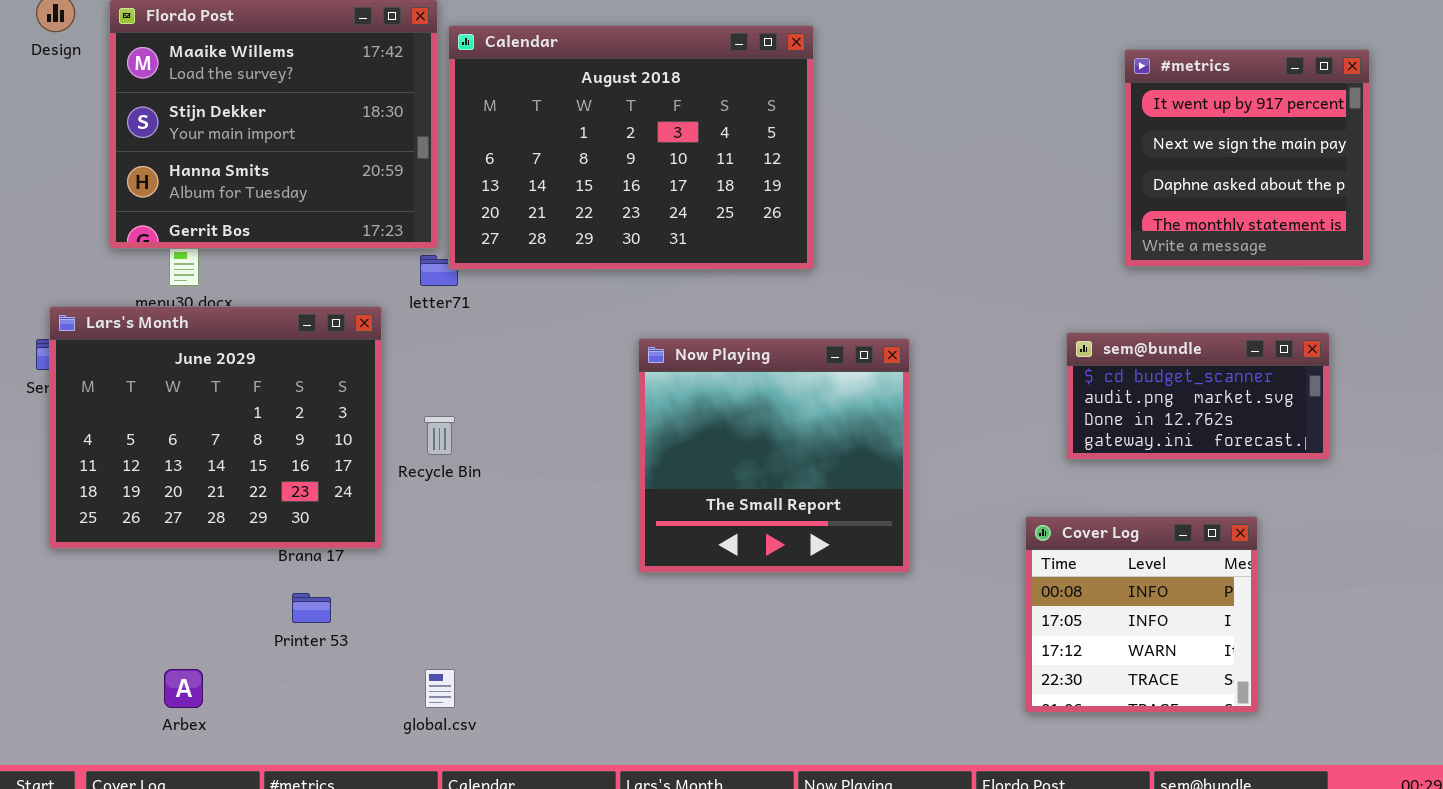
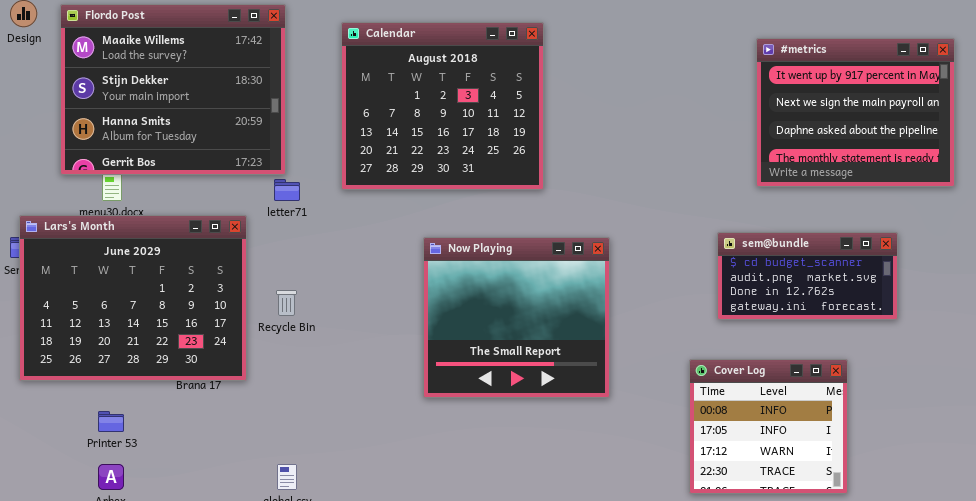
Calendar: [448,25,814,270] -> [341,22,544,190], resized
#metrics: [1124,49,1370,267] -> [756,38,955,187], resized
Printer 53: [292,593,331,623] -> [98,411,124,432], moved

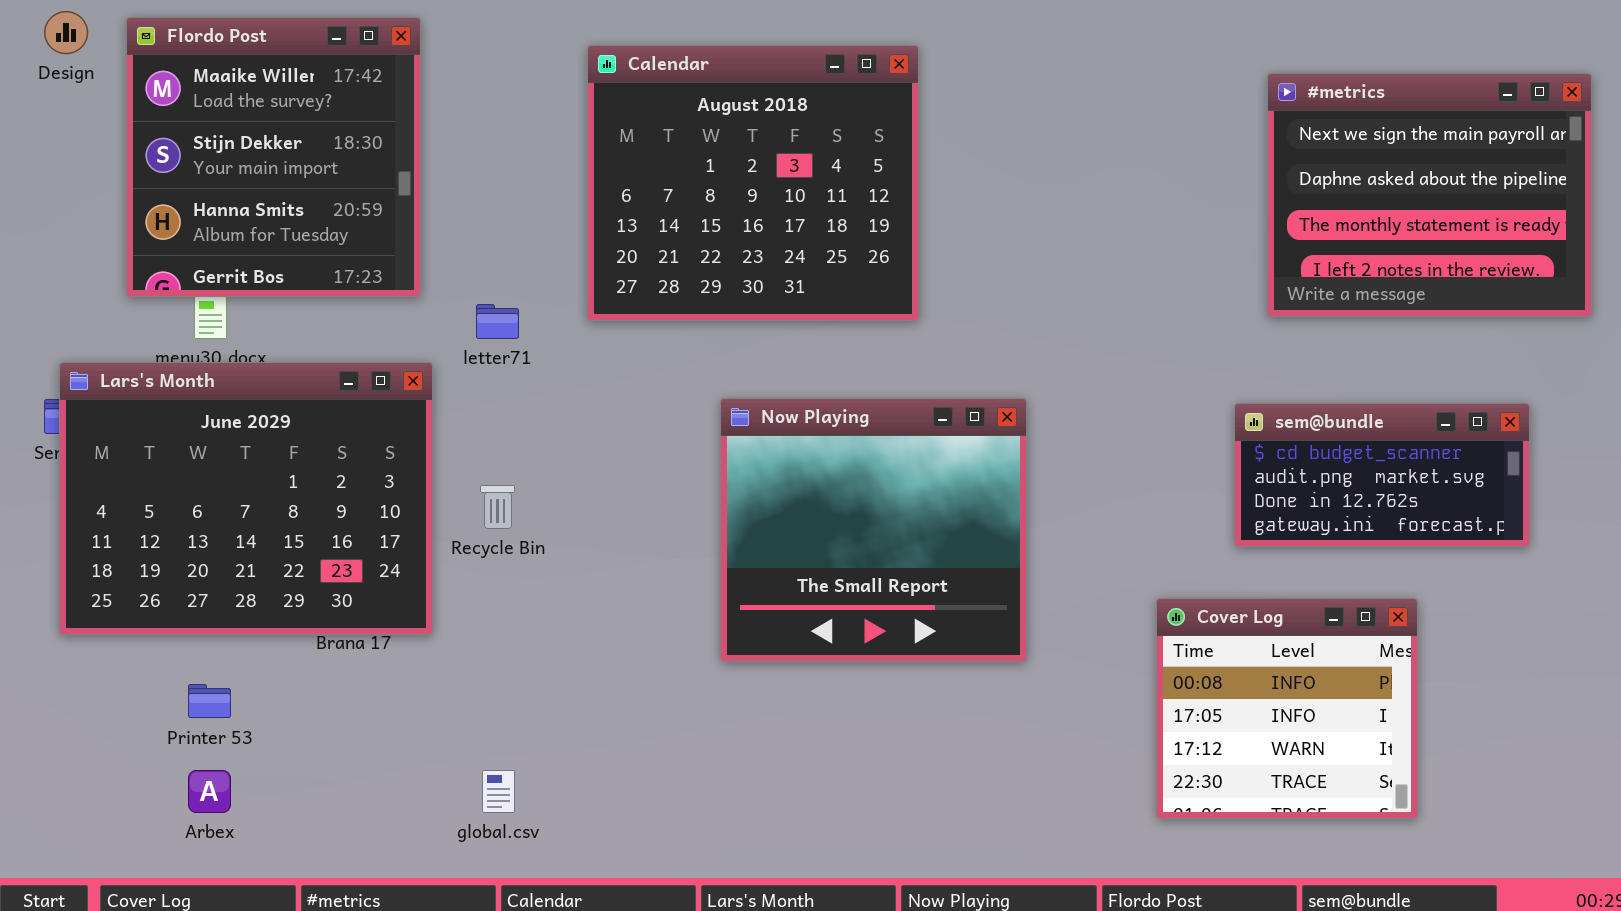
Flordo Post: [60,4,286,175] -> [126,17,421,297], resized
#metrics: [756,38,955,187] -> [1267,73,1592,317], scrolled down 1 row
sem@bundle: [717,232,898,320] -> [1234,403,1530,547], moved

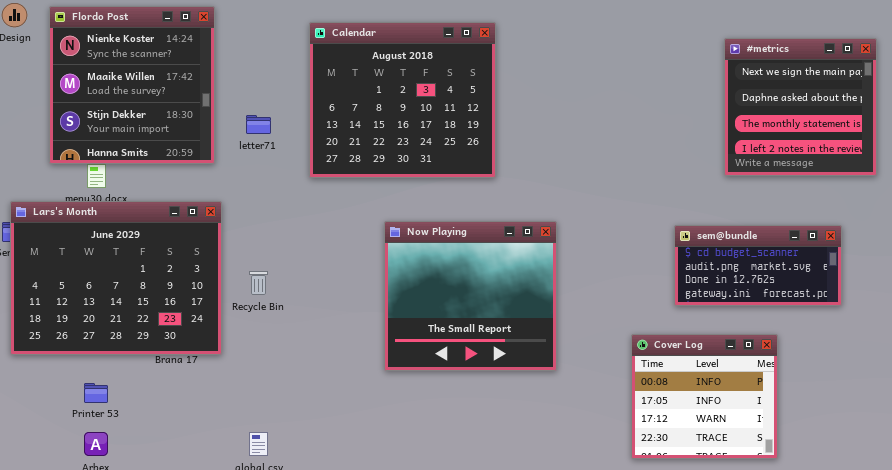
Flordo Post: [126,17,421,297] -> [49,6,215,164], scrolled up 1 row
#metrics: [1267,73,1592,317] -> [724,38,877,176], resized
letter71: [476,304,519,339] -> [246,115,271,134], moved

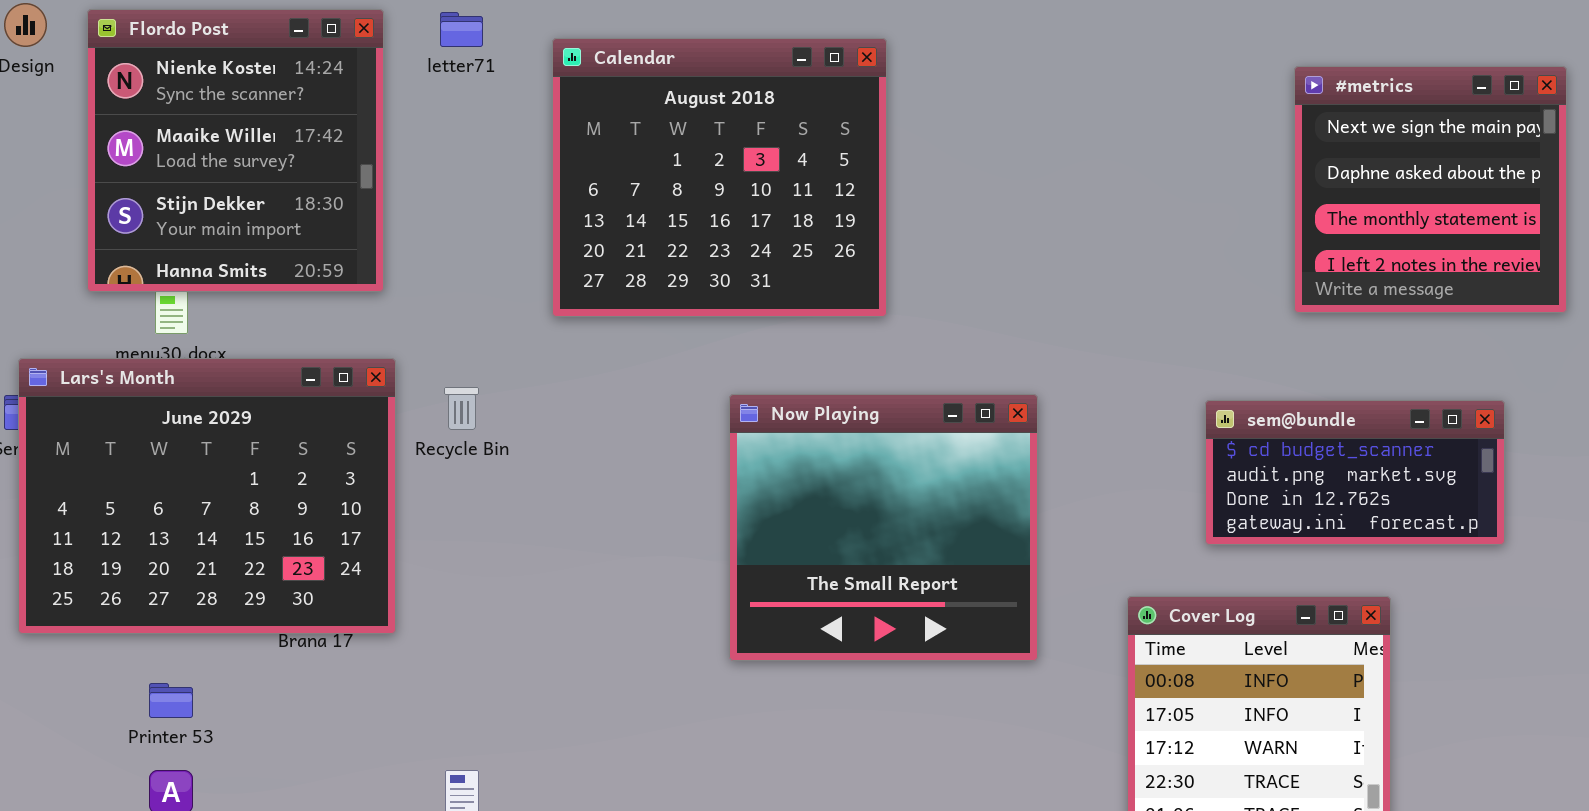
letter71: [246,115,271,134] -> [440,12,483,47], moved
Now Playing: [384,221,557,371] -> [729,394,1038,661], moved
Recycle Bin: [249,271,268,295] -> [444,387,479,430], moved

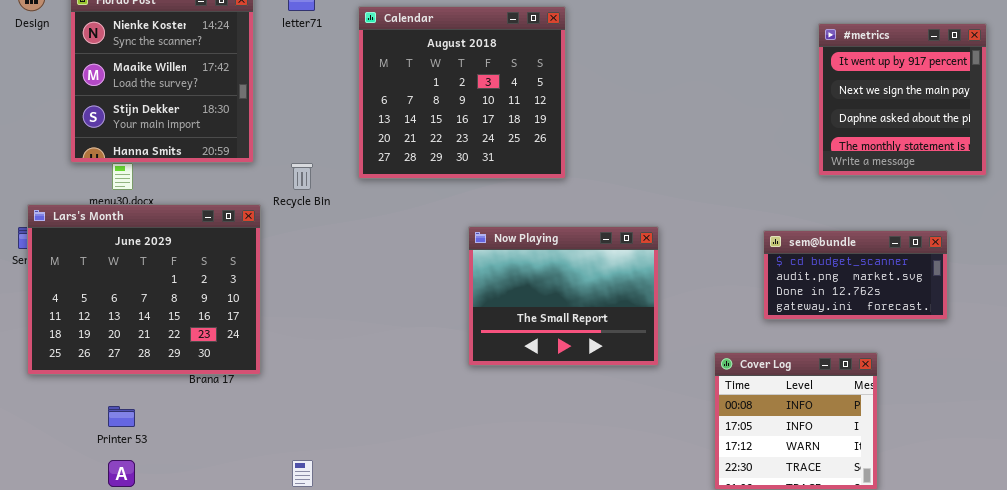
#metrics: [1294,66,1567,313] -> [818,23,987,176], scrolled up 1 row
Recycle Bin: [444,387,479,430] -> [291,163,313,190], moved
Now Playing: [729,394,1038,661] -> [468,226,659,366], resized

